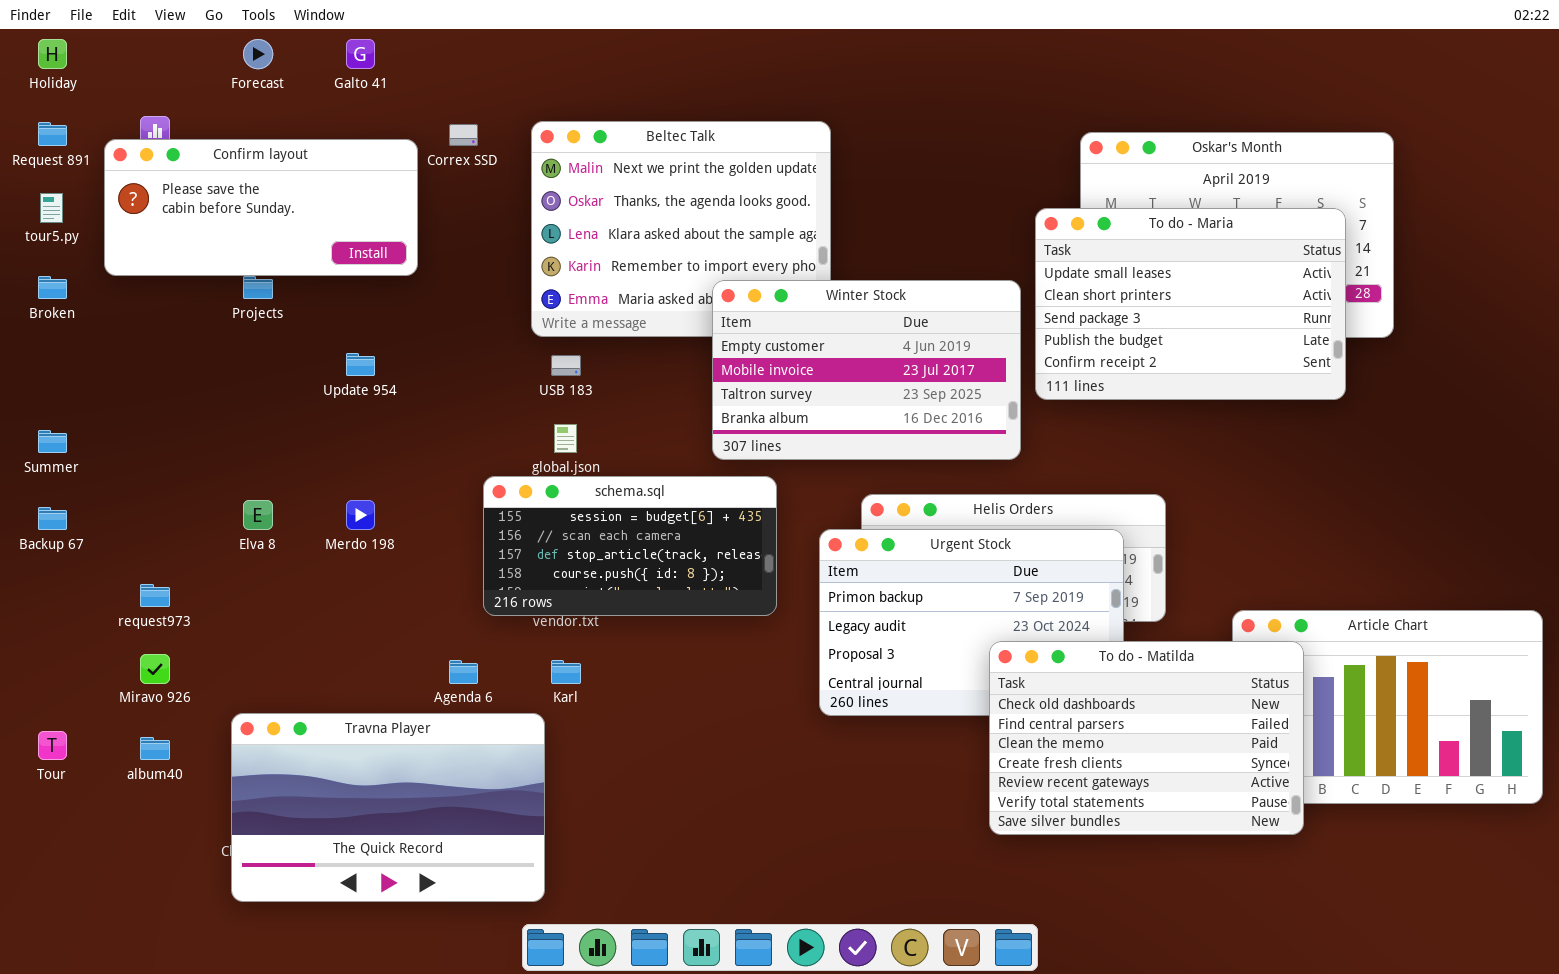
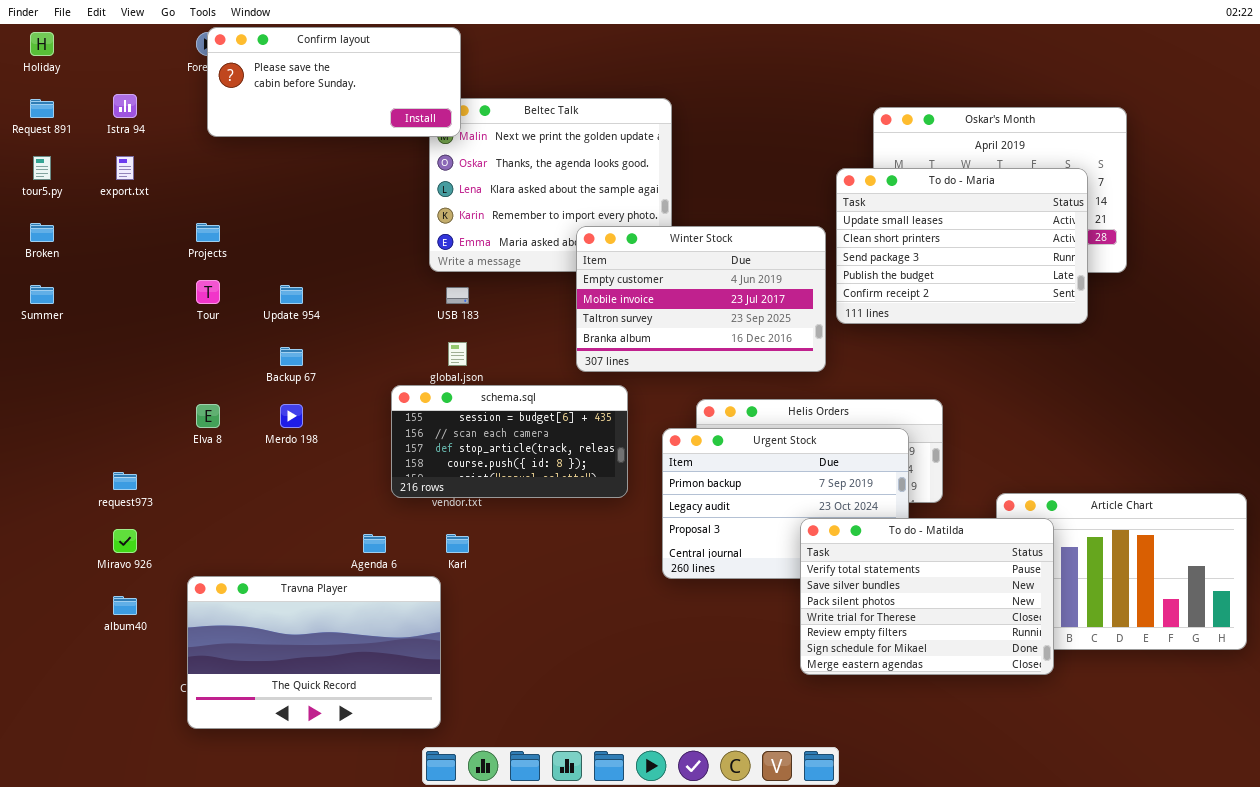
Confirm layout: [104,139,418,276] -> [207,27,461,137], moved
Summer: [38,430,67,453] -> [30,285,54,304], moved
Backup 67: [38,507,67,530] -> [280,347,303,366], moved
To do - Matilda: [989,641,1304,835] -> [800,518,1054,675], scrolled down 5 rows
Tour: [38,731,67,760] -> [196,280,220,304], moved

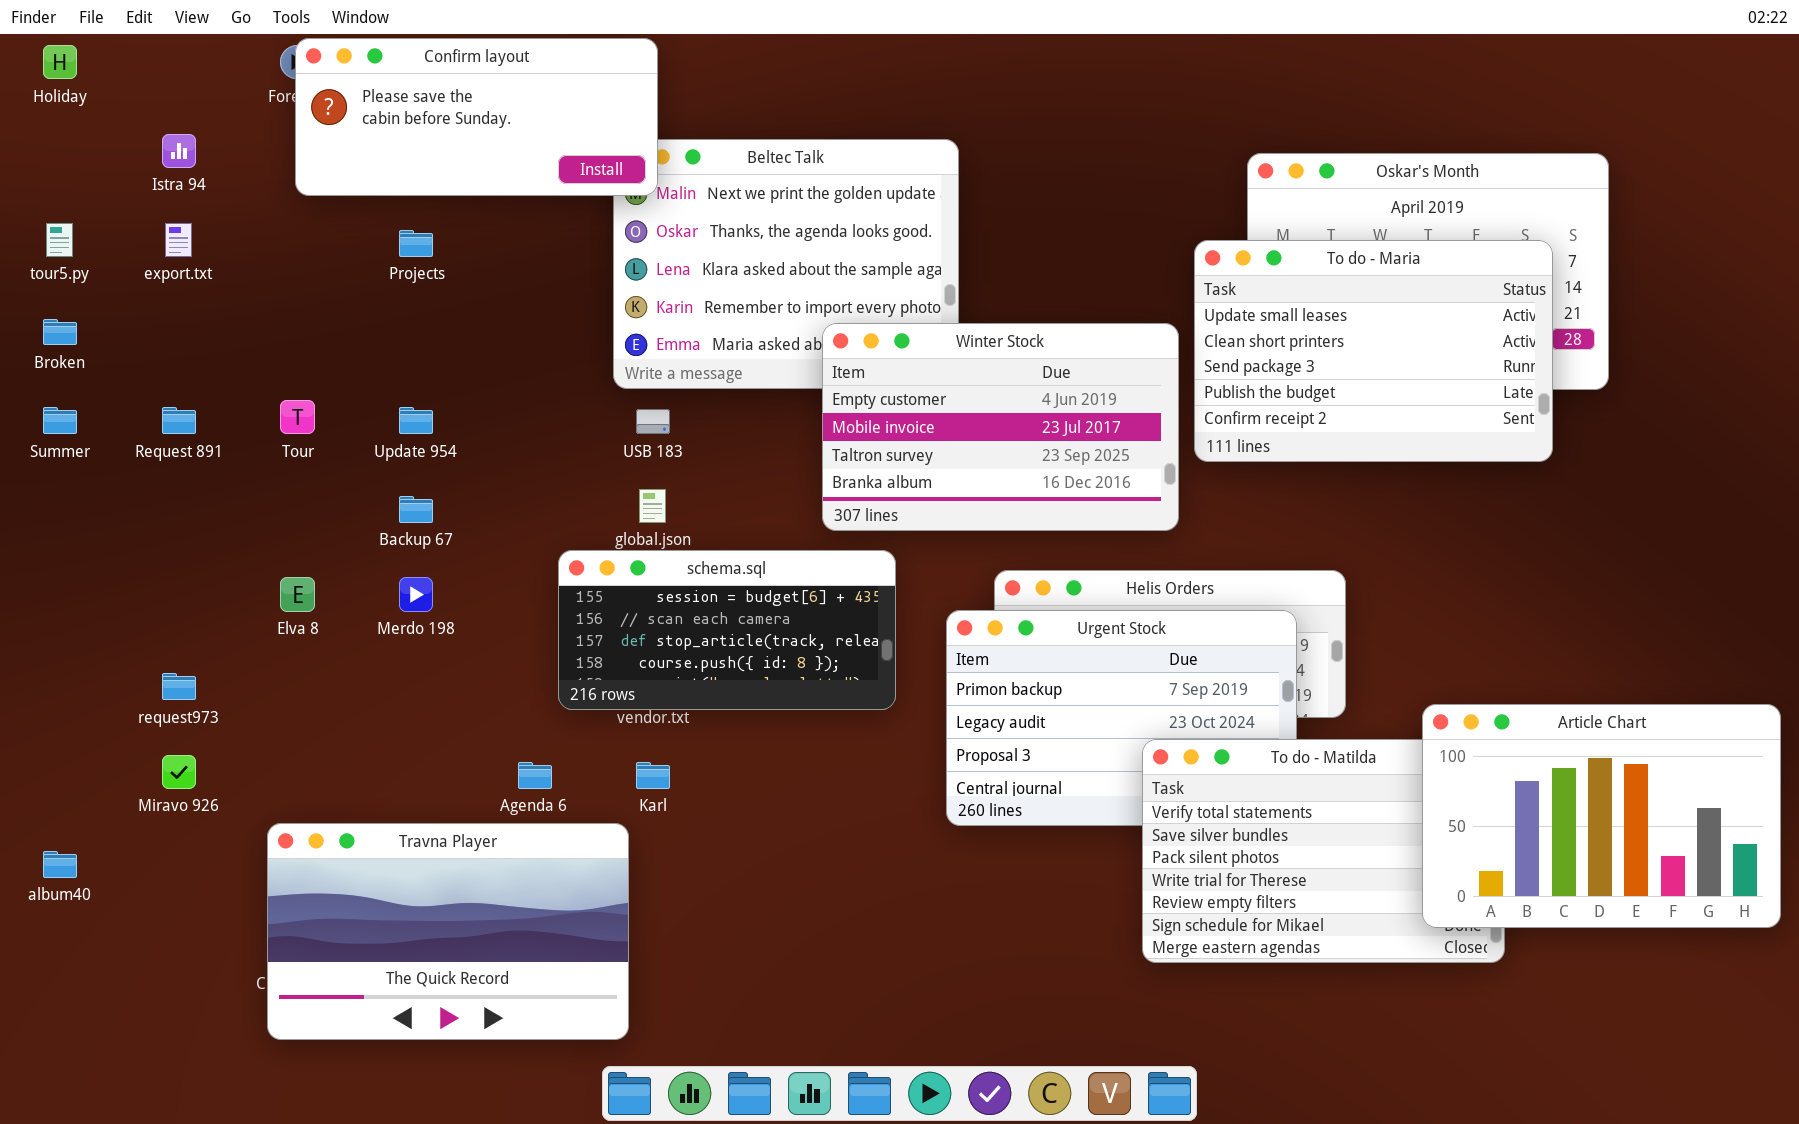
Request 891: [30,99,54,118] -> [162,407,196,434], moved
Projects: [196,223,220,242] -> [399,230,433,257], moved
Article Chart: [996,493,1247,650] -> [1422,704,1781,928], raised
album40: [113,596,137,615] -> [43,851,77,878], moved

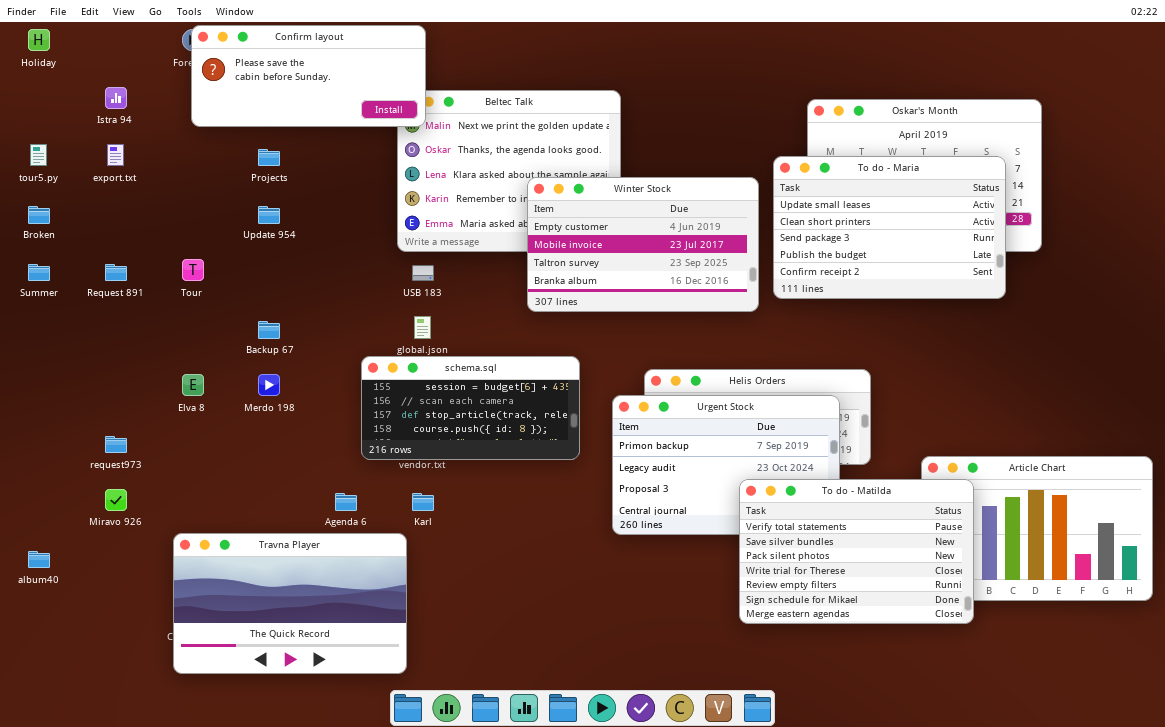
Winter Stock: [822,323,1179,531] -> [527,177,759,312], moved
Update 954: [399,407,433,434] -> [258,206,280,224], moved
To do - Matilda: [1142,739,1505,963] -> [739,479,974,624], raised

